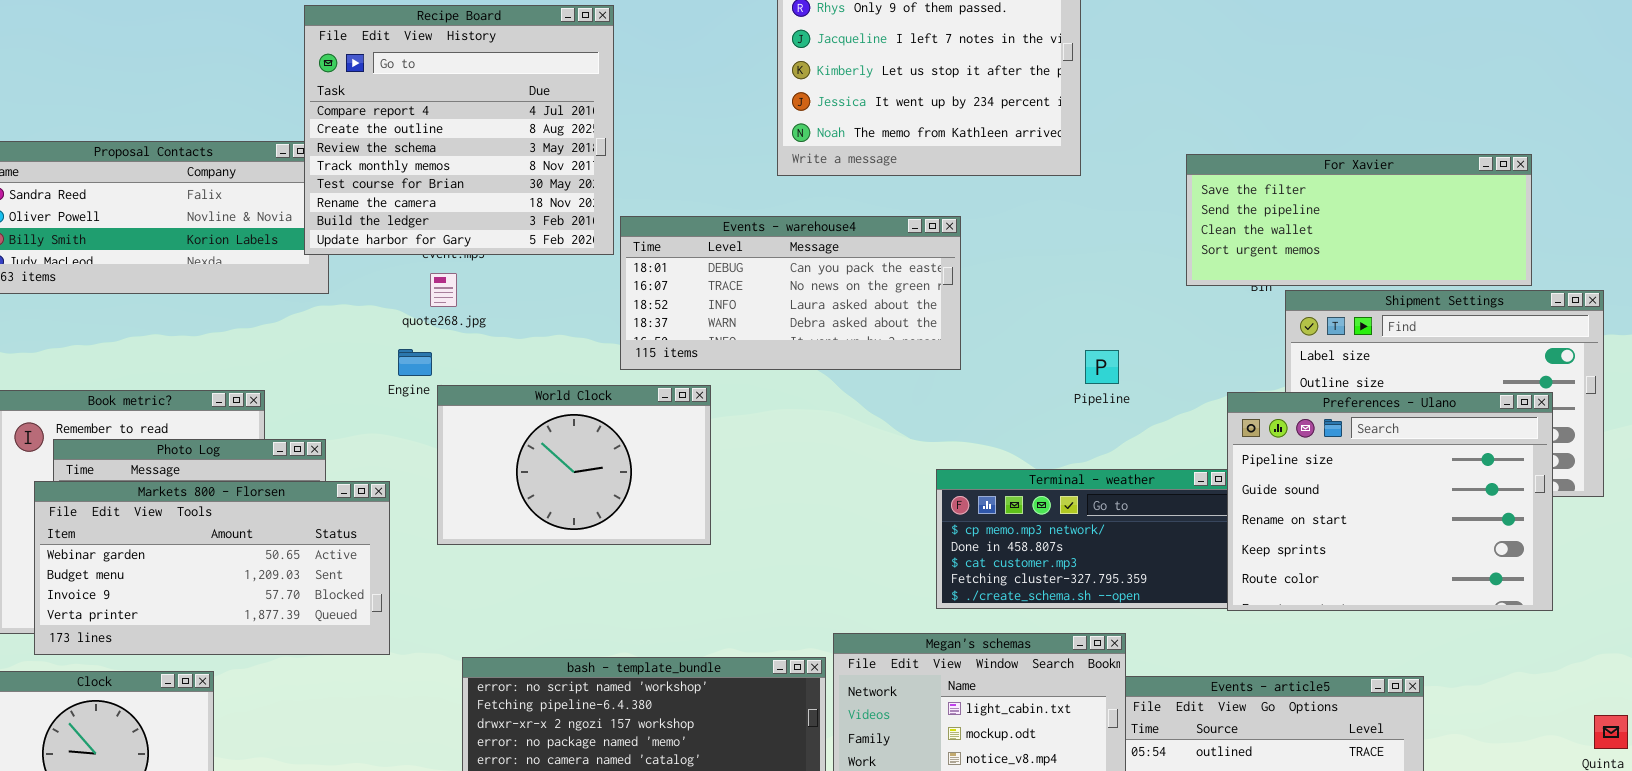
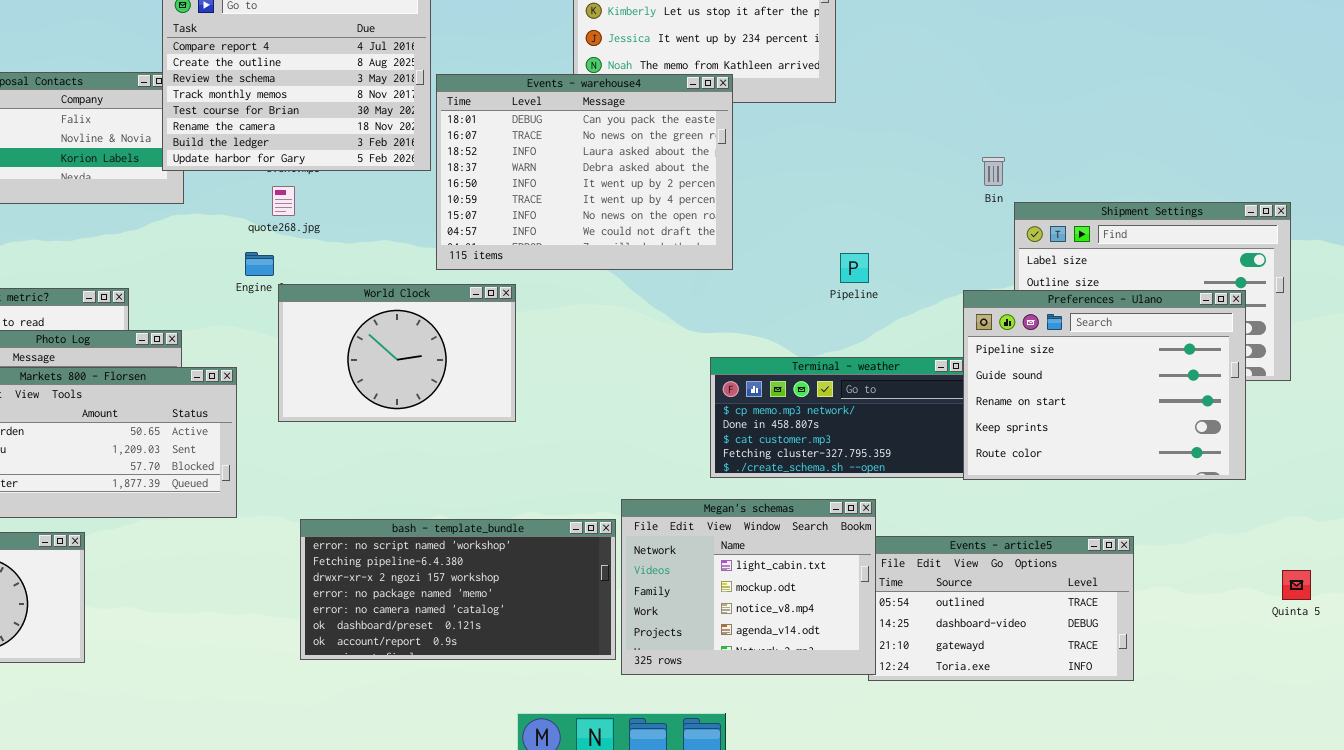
For Xavier: [1186,154,1532,286] -> none, closed
Events - warehouse4: [620,216,961,370] -> [436,74,733,270], resized

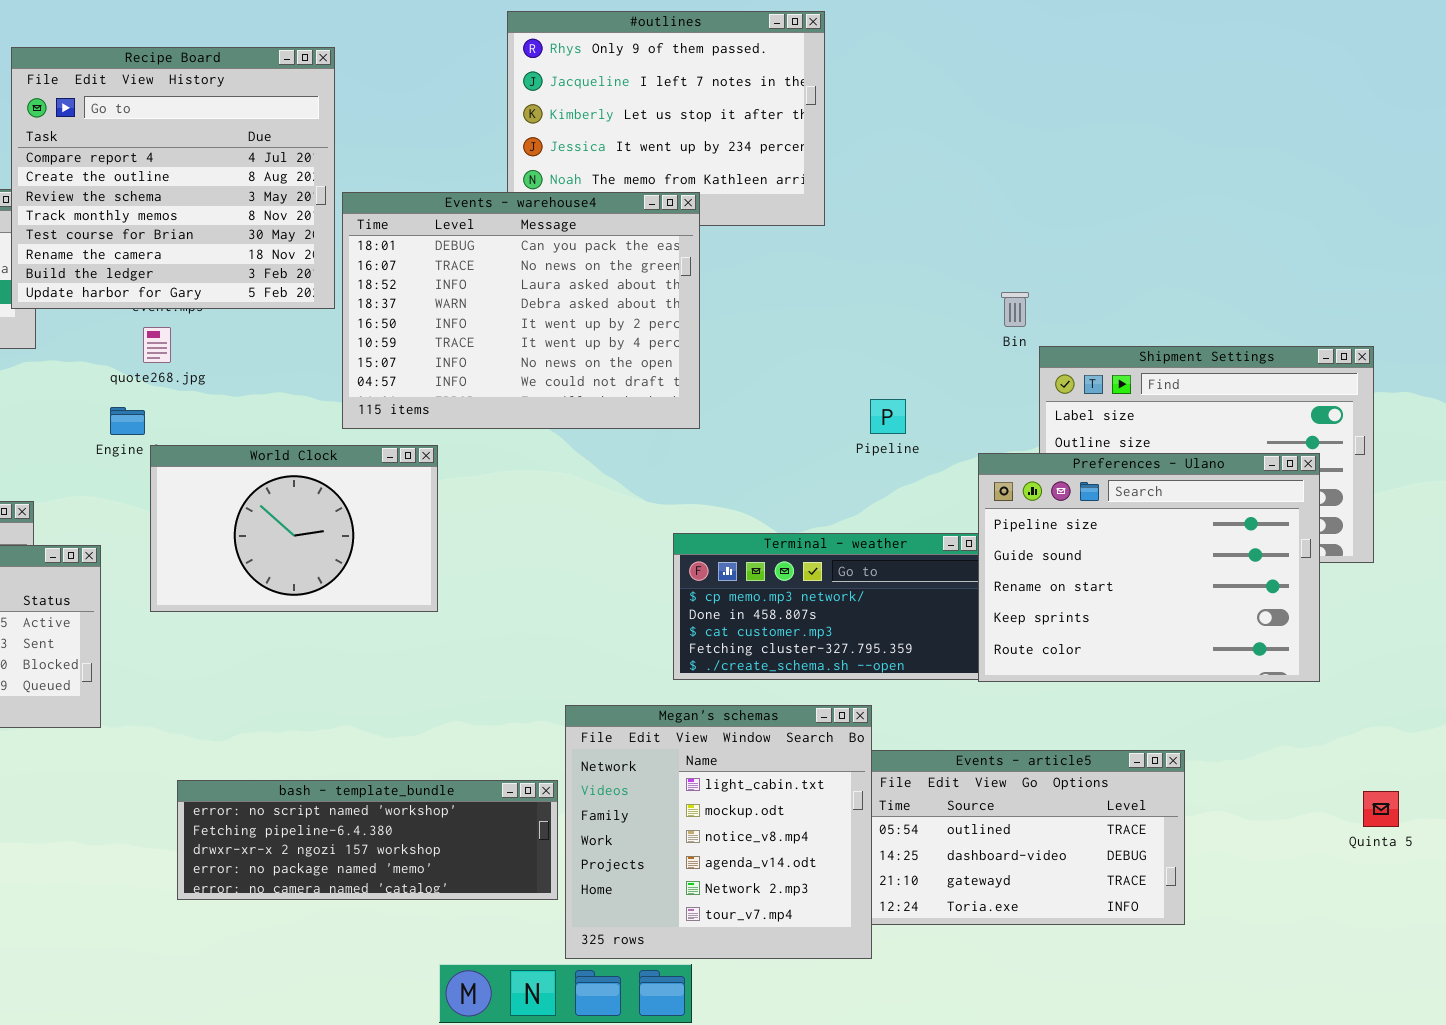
Pipeline: [840,253,869,283] -> [870,399,906,434], moved
Megan's schemas: [621,499,876,675] -> [565,705,872,959], resized
bash - template_bundle: [300,519,616,660] -> [177,780,558,900], resized

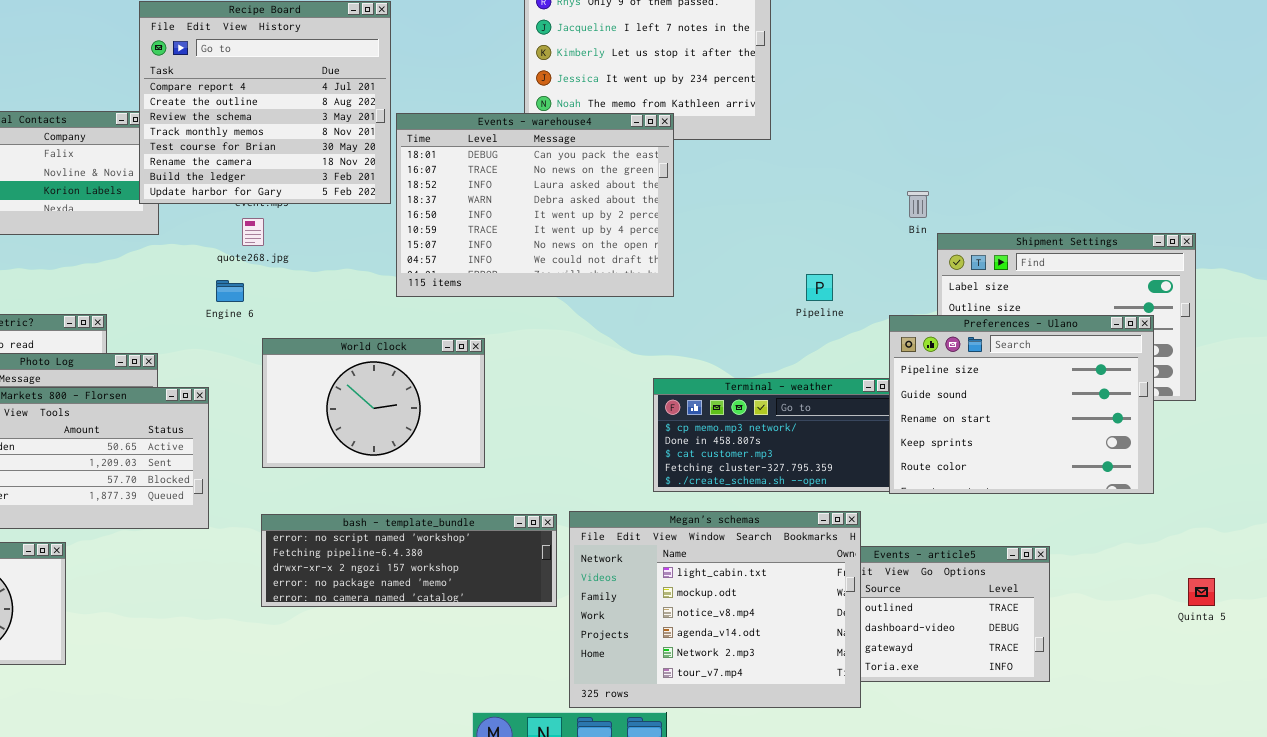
World Clock: [150,445,438,612] -> [262,338,485,468], moved
Megan's schemas: [565,705,872,959] -> [569,511,861,708], resized
bash - template_bundle: [177,780,558,900] -> [261,514,557,607], moved

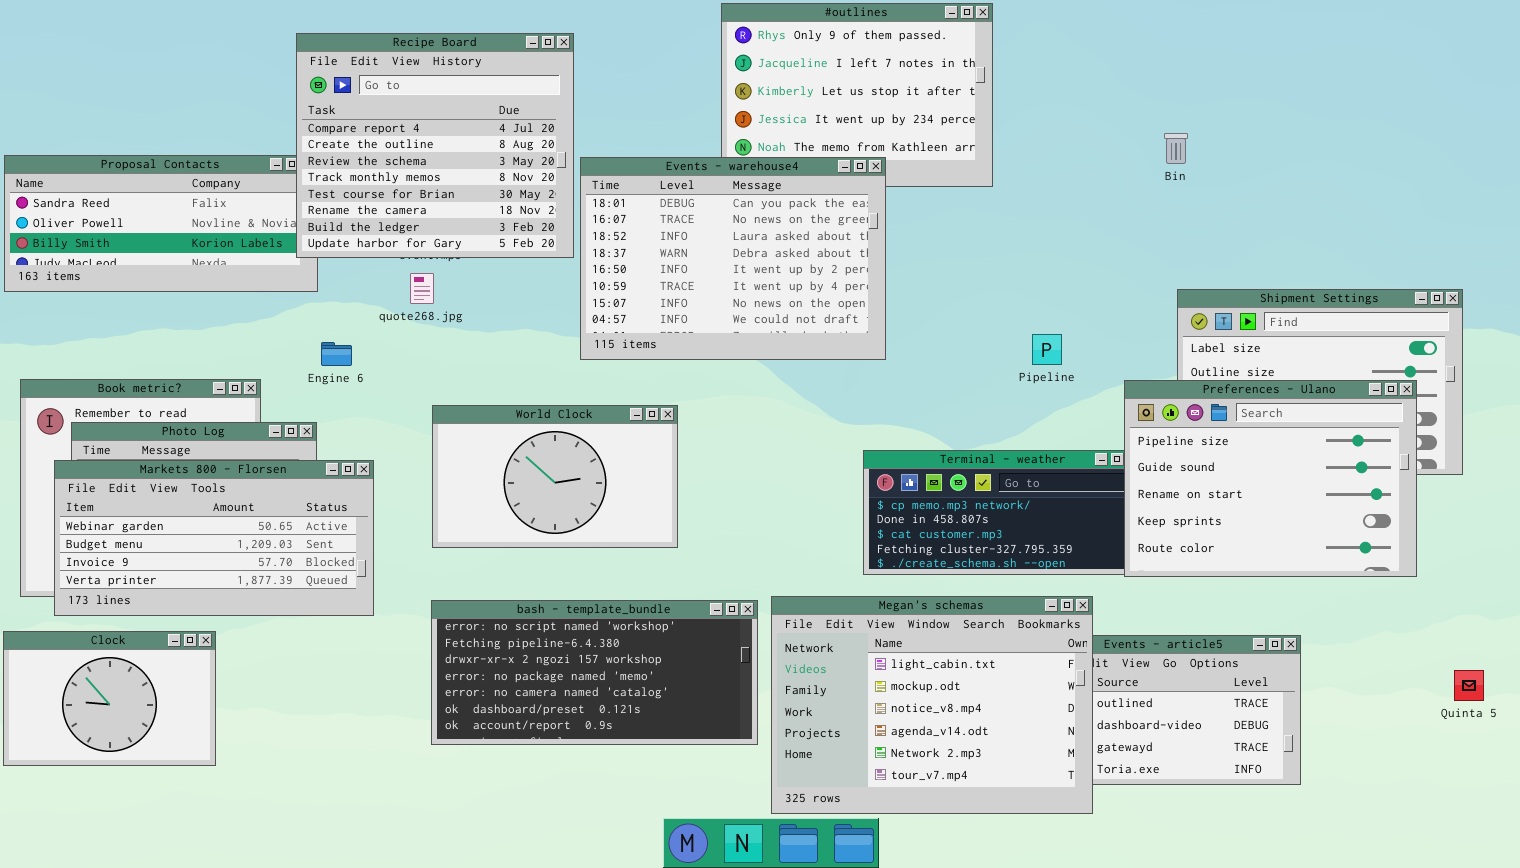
Bin: [907,191,929,218] -> [1164,133,1188,164], moved
Engine 6: [216,280,244,302] -> [321,342,352,366], moved
bash - template_bundle: [261,514,557,607] -> [431,600,758,745], resized

